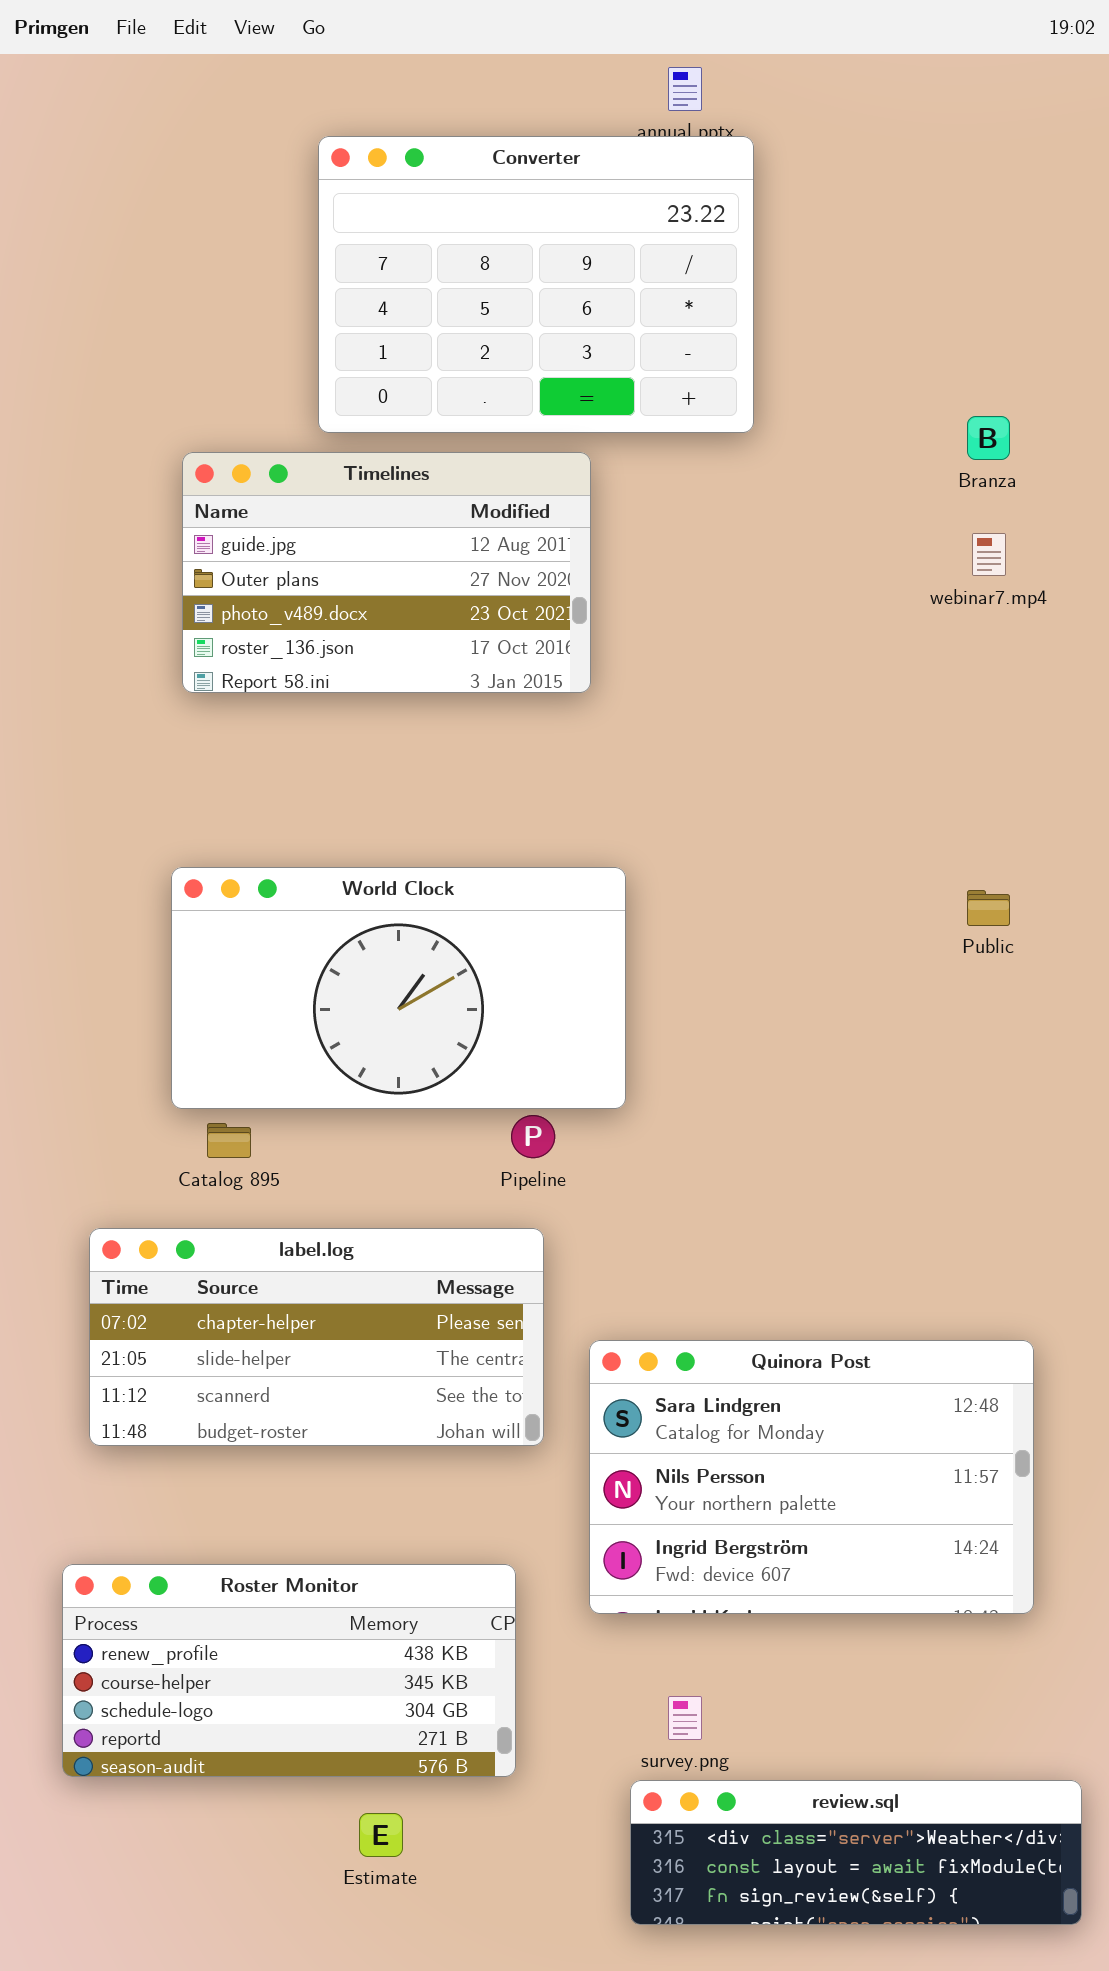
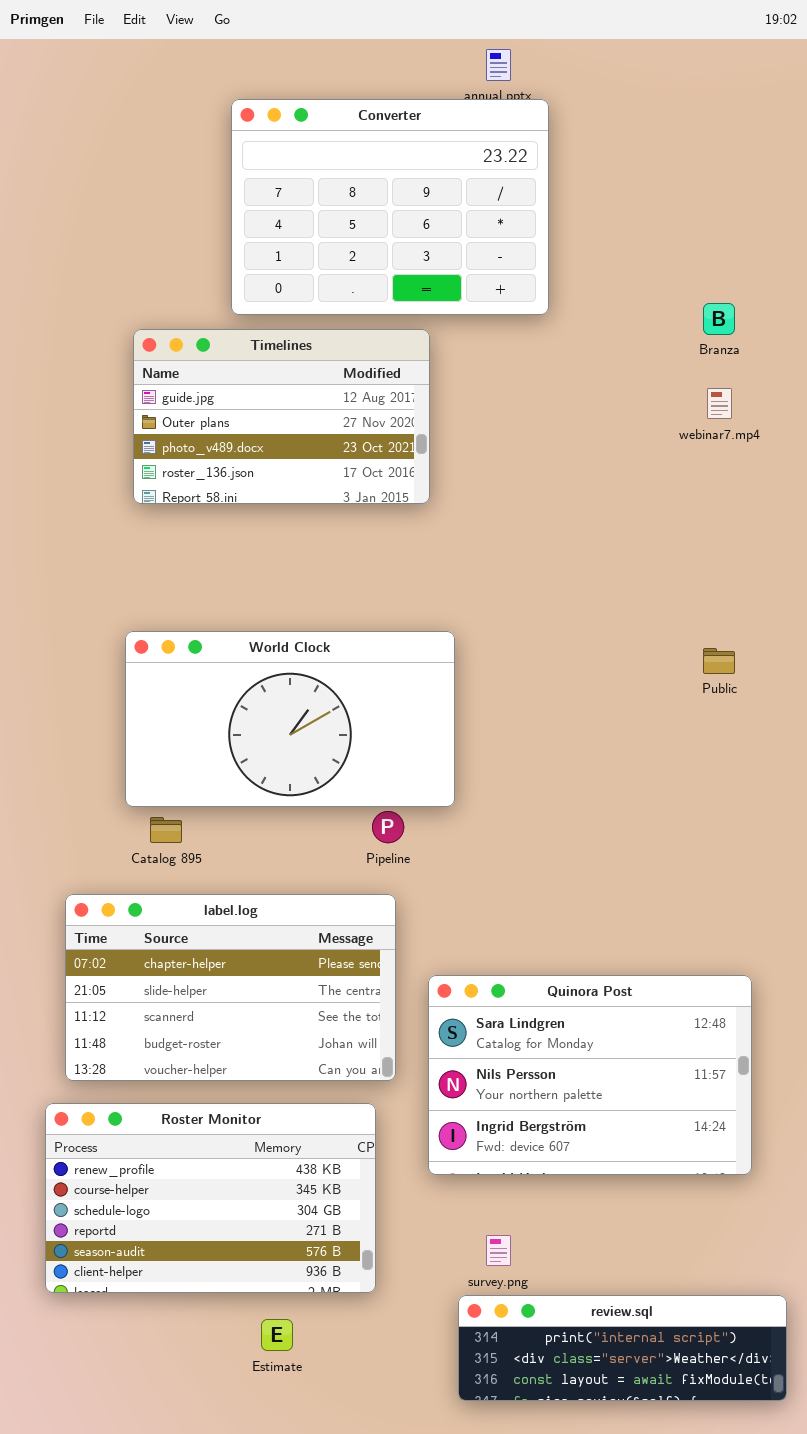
label.log: [89,1228,544,1446] -> [65,894,396,1081], resized
Roster Monitor: [62,1564,516,1777] -> [45,1103,376,1293], resized
review.sql: [630,1780,1082,1925] -> [458,1295,787,1401], scrolled up 1 row

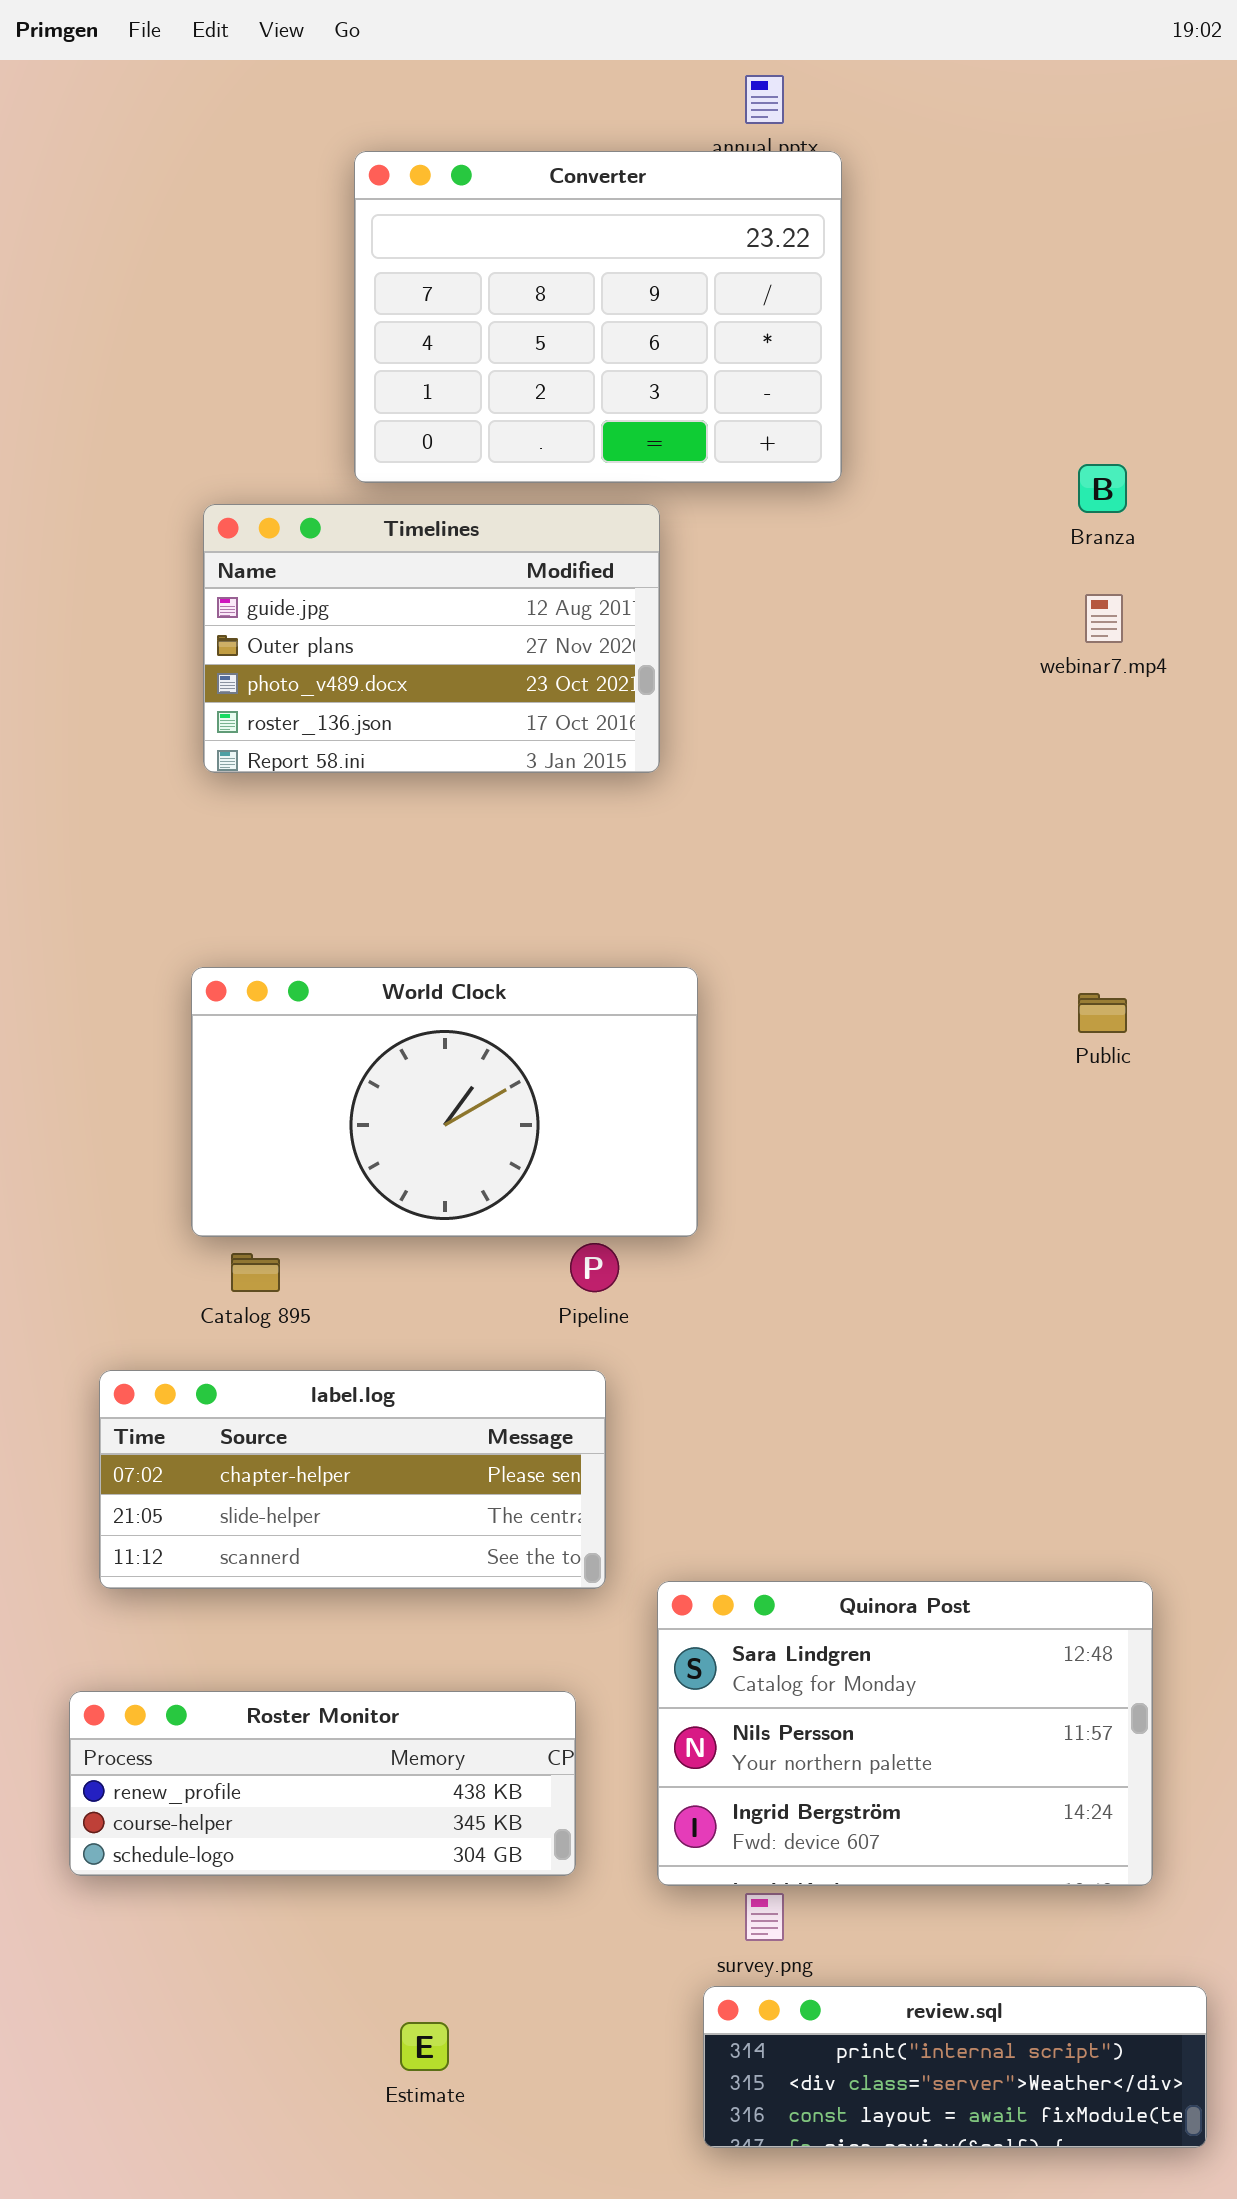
label.log: [65,894,396,1081] -> [99,1370,606,1589], resized
Quinora Post: [428,975,752,1175] -> [657,1581,1153,1886], moved
Roster Monitor: [45,1103,376,1293] -> [69,1691,576,1876], resized

